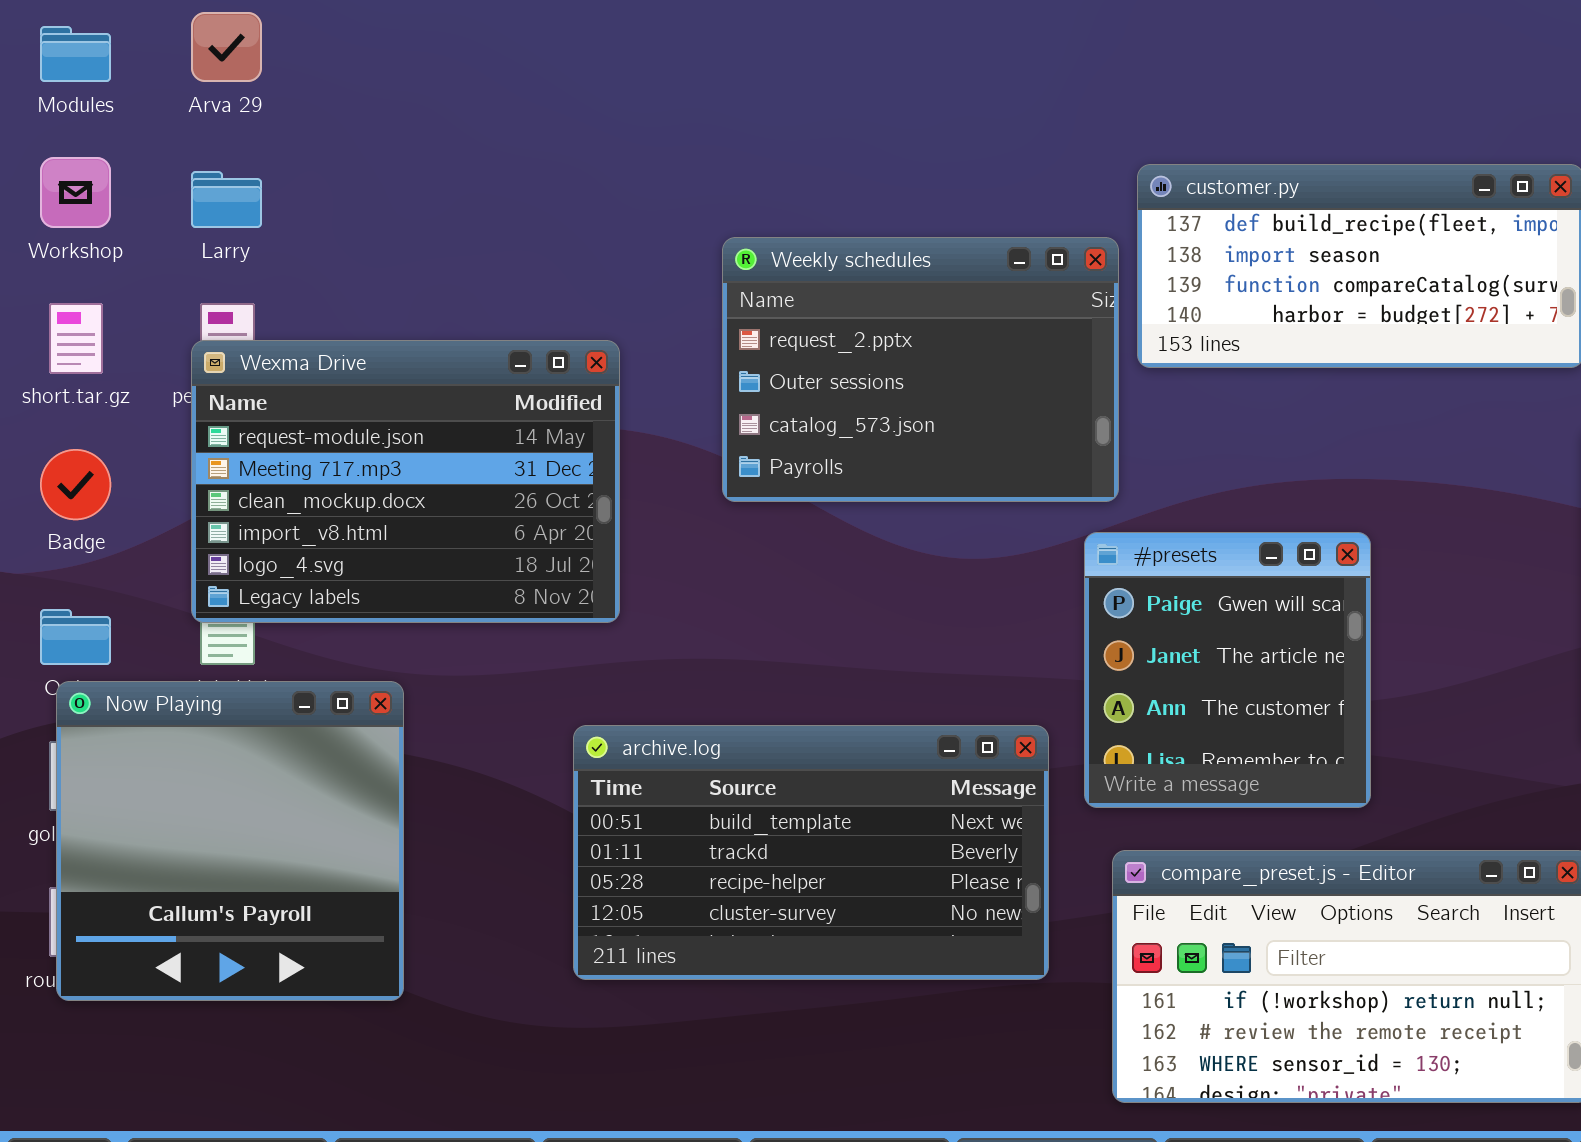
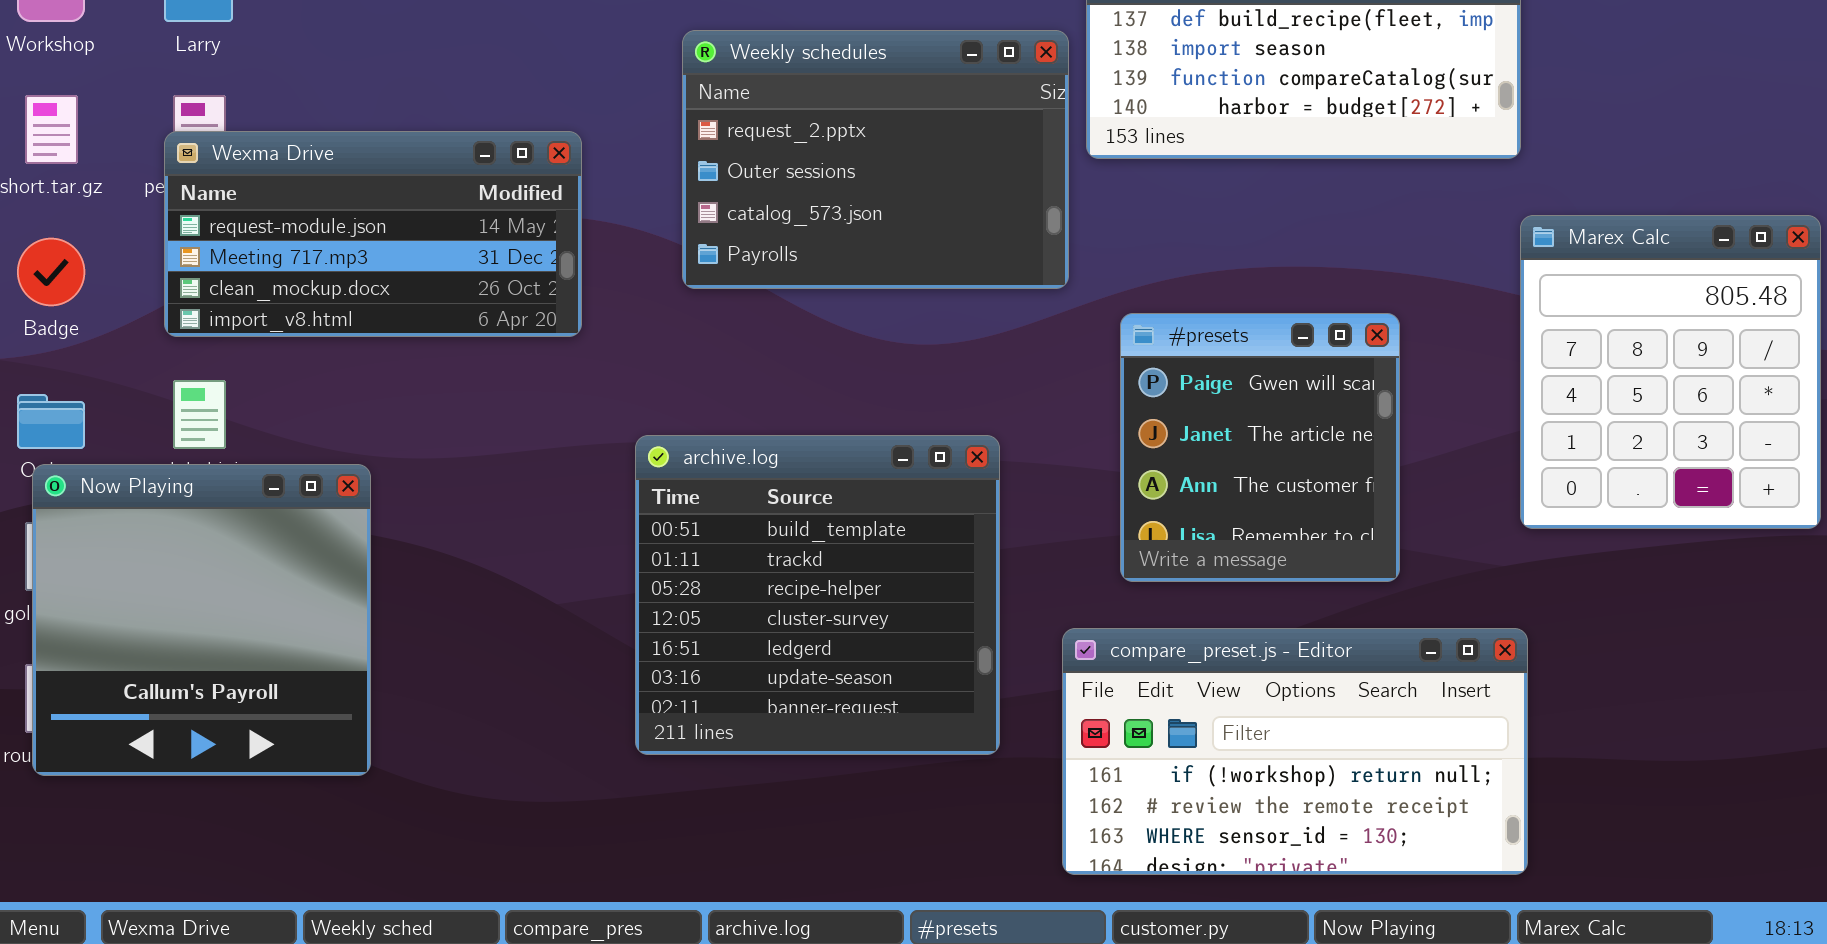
Wexma Drive: [191,340,620,623] -> [164,131,582,337], resized
#presets: [1084,532,1371,808] -> [1120,313,1400,582], moved
archive.log: [573,725,1049,980] -> [635,435,1000,755], resized

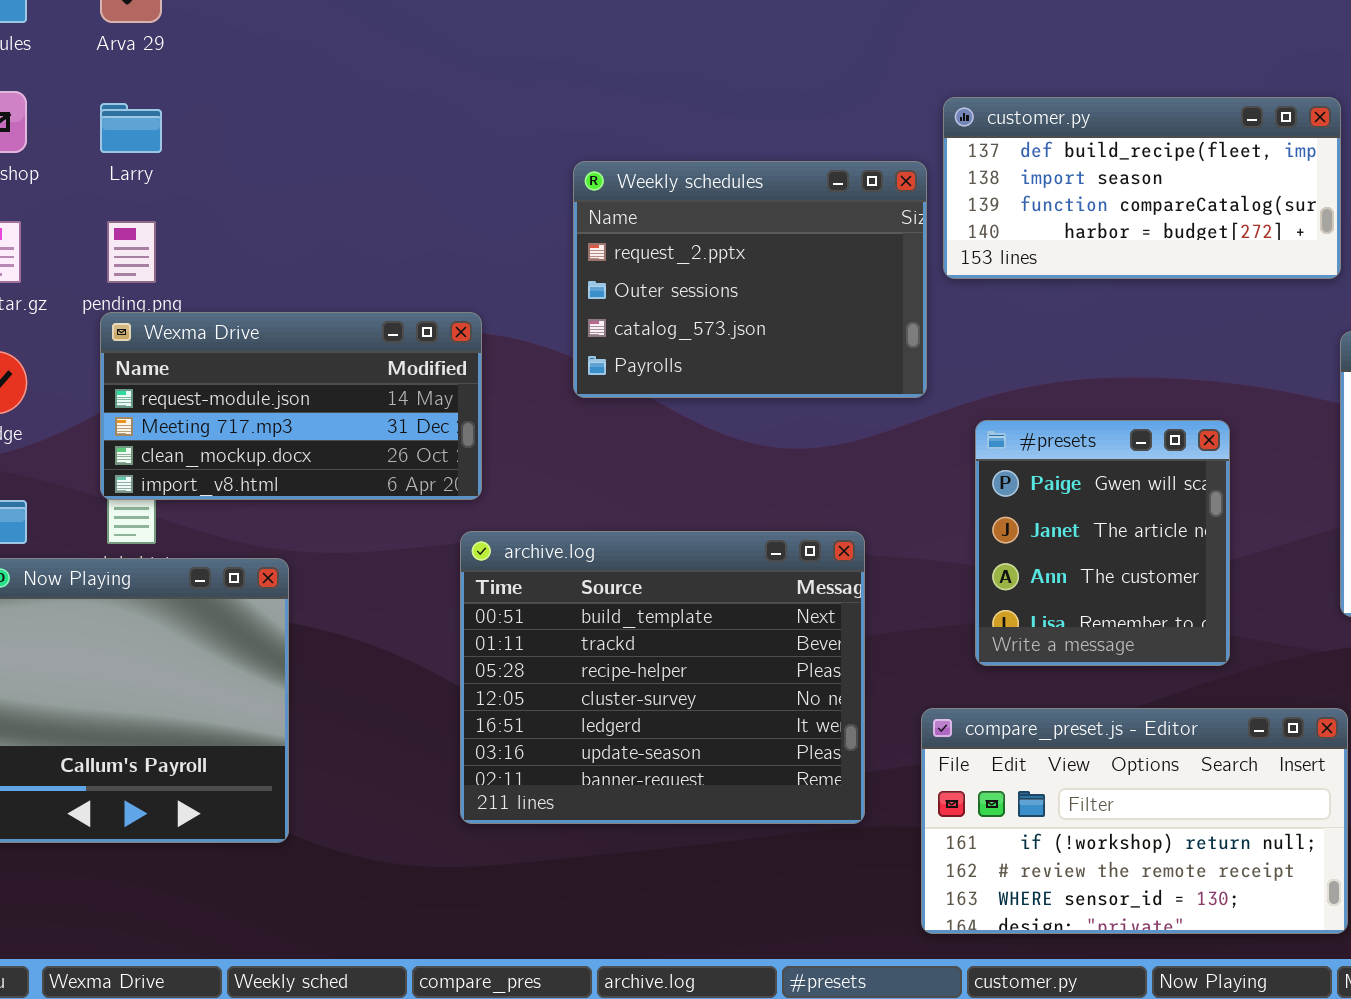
Wexma Drive: [164,131,582,337] -> [100,312,482,500], moved
archive.log: [635,435,1000,755] -> [460,531,865,824], resized

